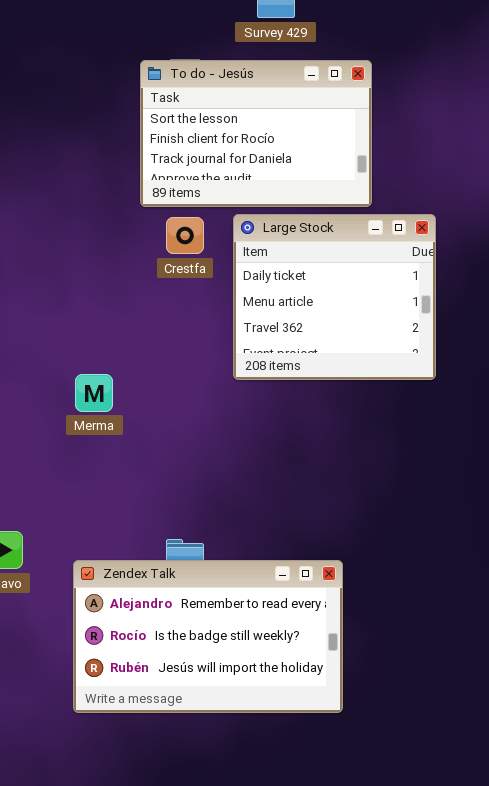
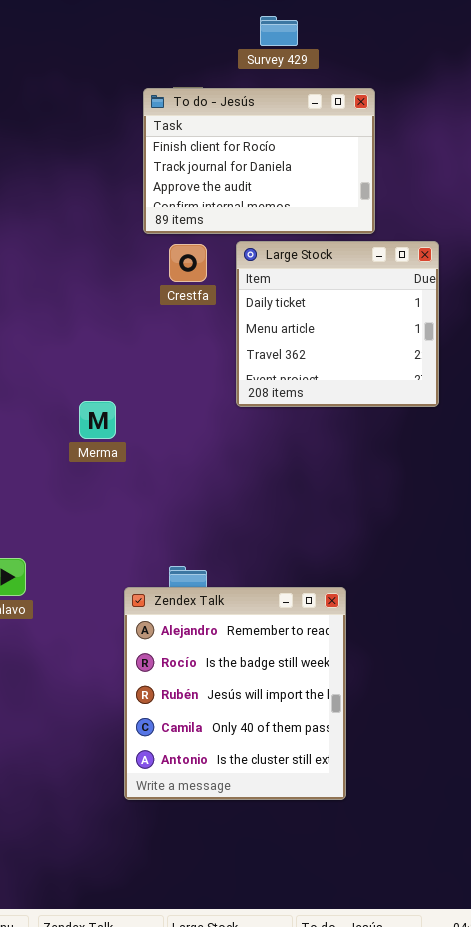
To do - Jesús: [140,60,372,207] -> [143,88,375,234], scrolled down 1 row
Zendex Talk: [73,560,343,713] -> [124,587,346,800], resized

